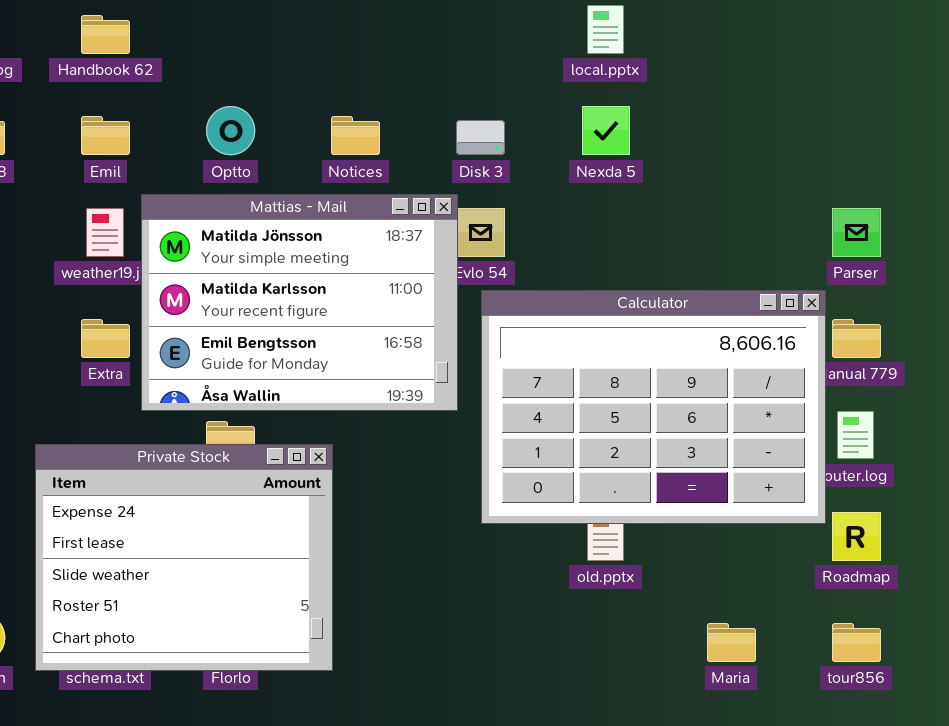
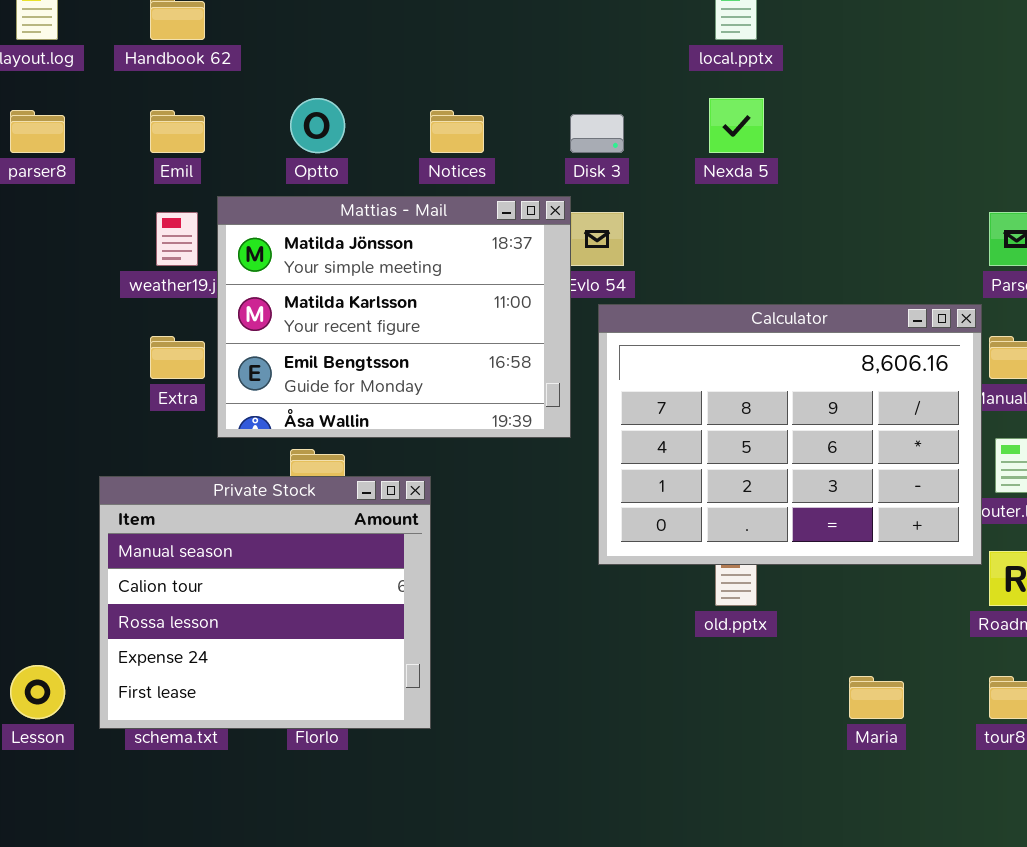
Private Stock: [35,444,333,671] -> [99,476,431,729], scrolled up 3 rows

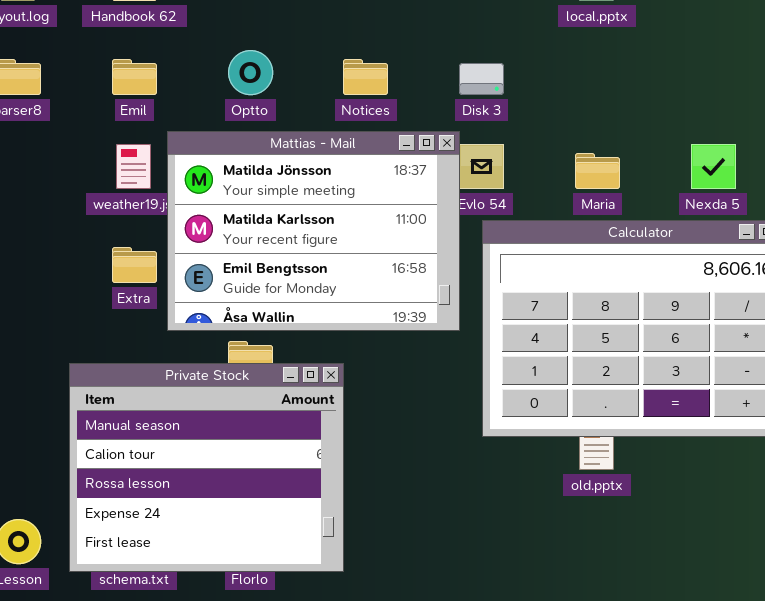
Nexda 5: [709,98,764,153] -> [691,144,736,189], moved
Maria: [849,676,904,719] -> [575,153,620,189], moved

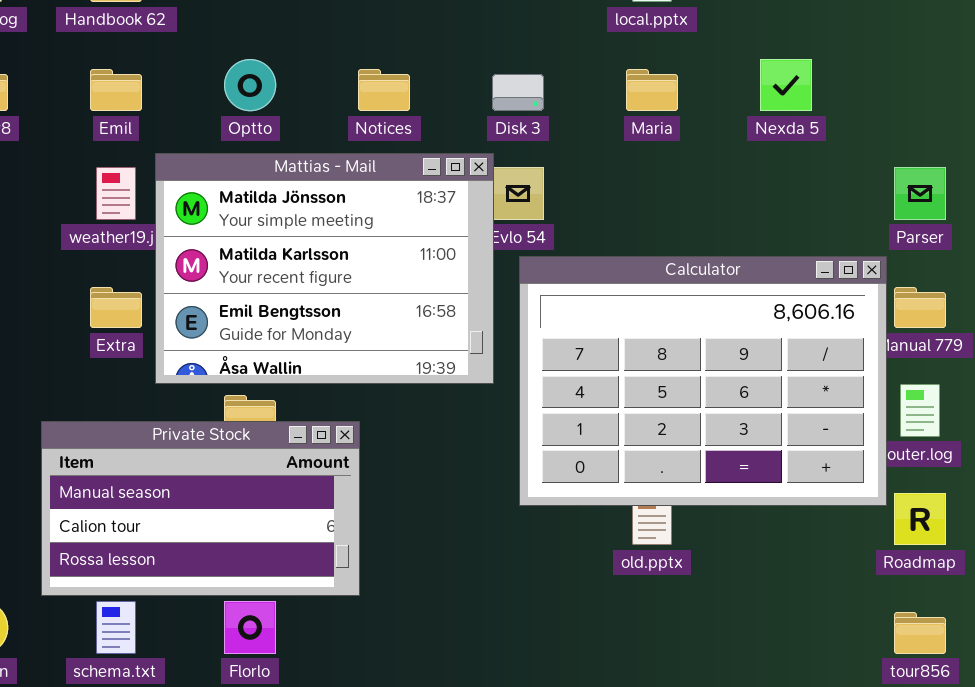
Nexda 5: [691,144,736,189] -> [760,59,812,111], moved
Maria: [575,153,620,189] -> [626,69,678,111], moved
Private Stock: [69,363,344,572] -> [41,421,360,596], resized

